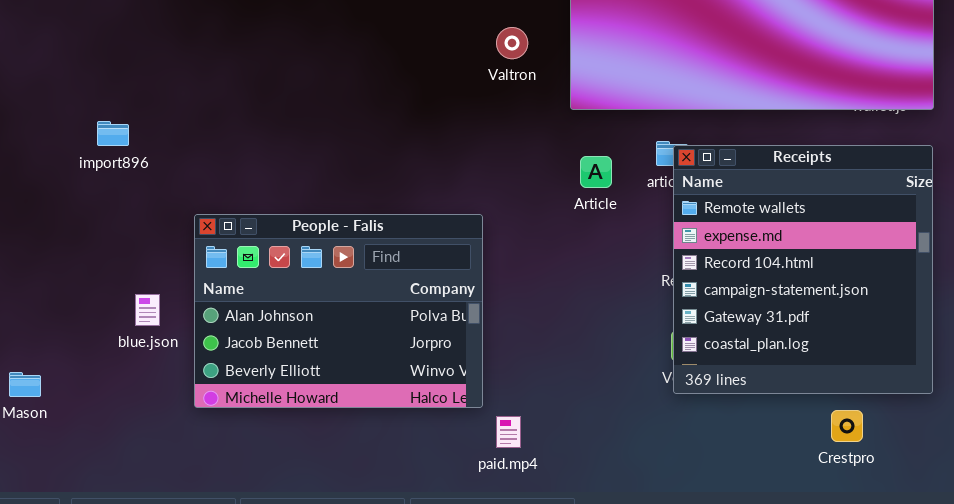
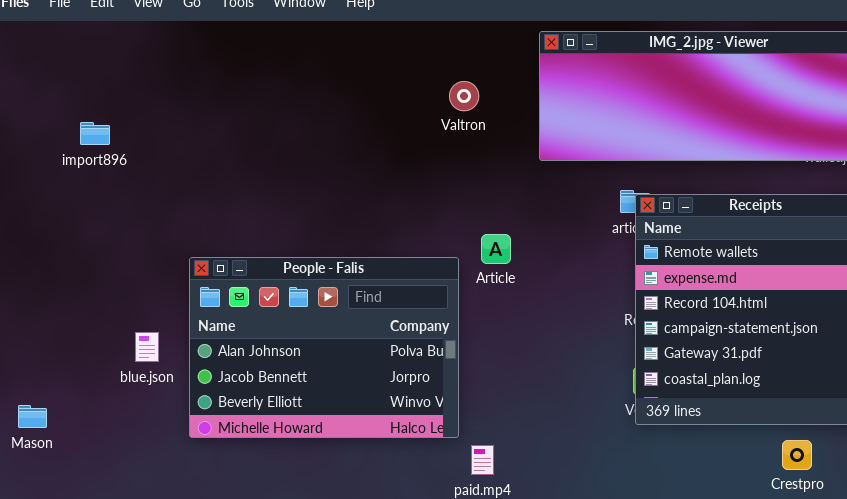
Valtron: [496,27,528,59] -> [449,81,479,111], moved
import896: [97,121,129,146] -> [80,122,110,145], moved
Article: [580,156,612,188] -> [481,234,511,264], moved

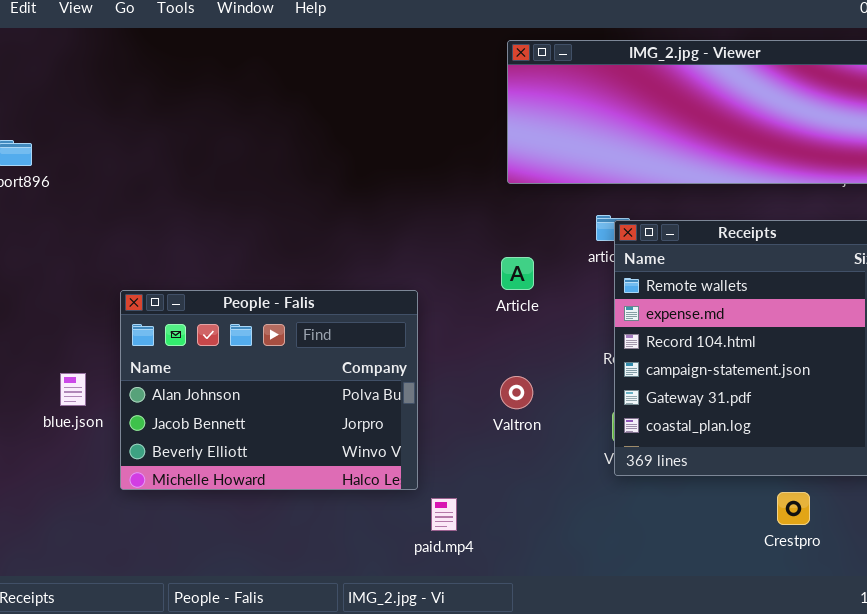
Valtron: [449,81,479,111] -> [500,376,533,409], moved
Article: [481,234,511,264] -> [501,257,534,290], moved

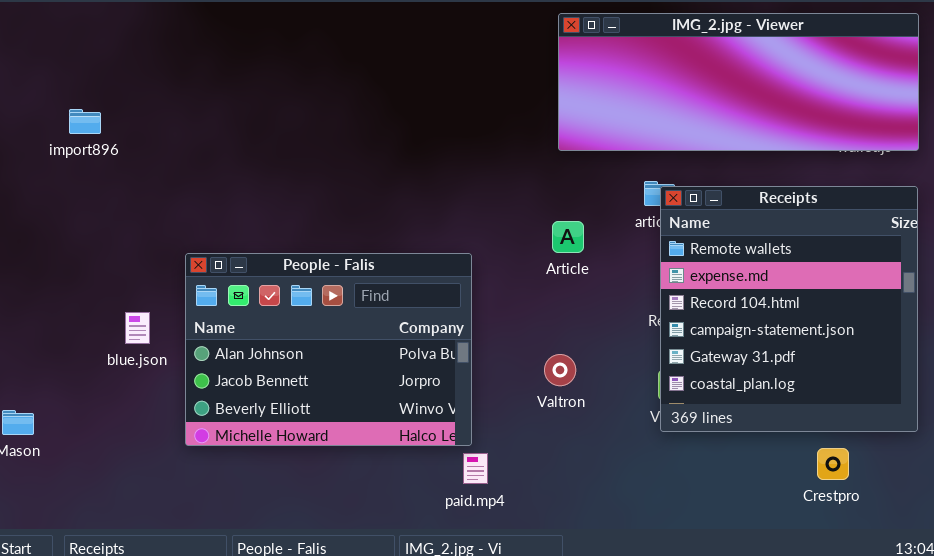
blue.json: [60,373,86,406] -> [125,312,150,344], moved
Valtron: [500,376,533,409] -> [544,354,576,386], moved
paid.mp4: [431,498,457,531] -> [463,453,488,484], moved

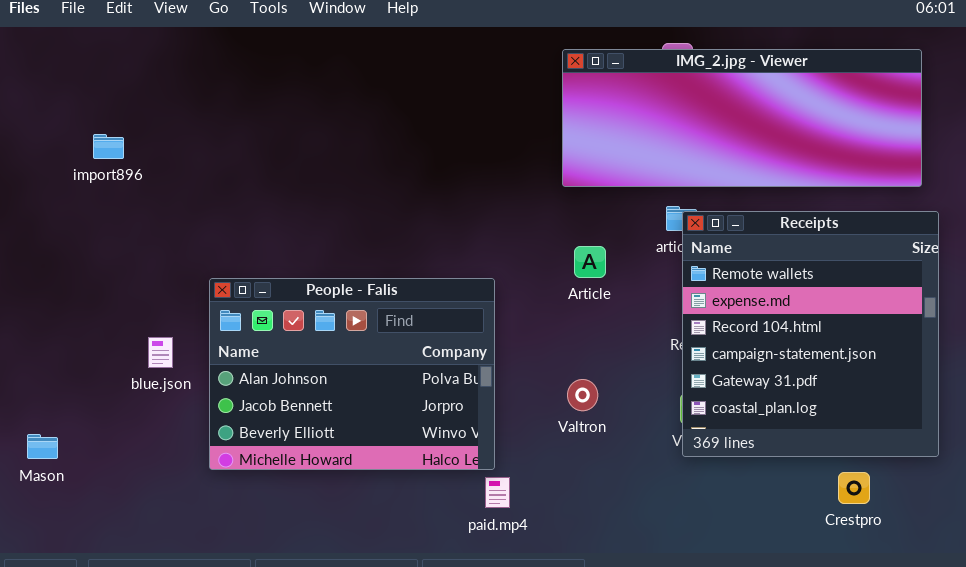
IMG_2.jpg - Viewer: [558,13,919,151] -> [562,49,922,187], moved

